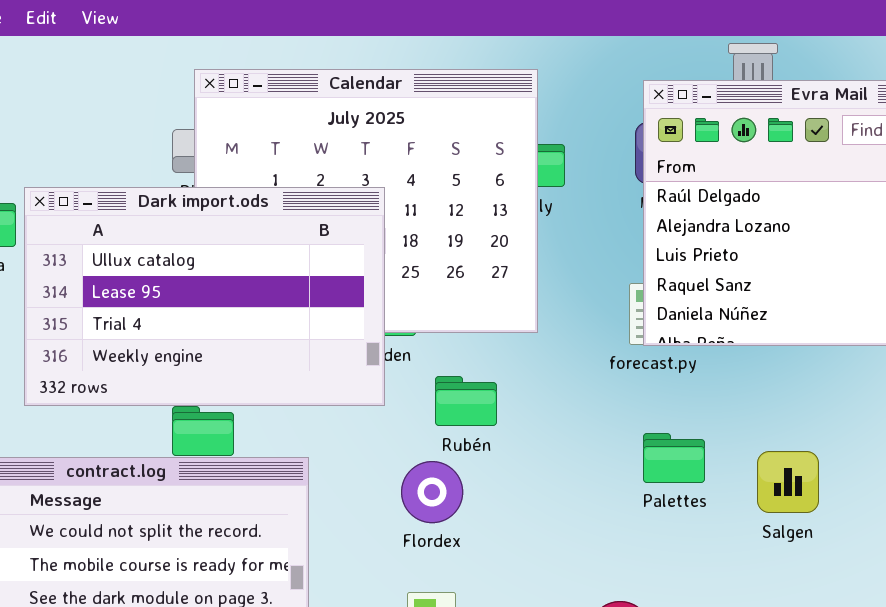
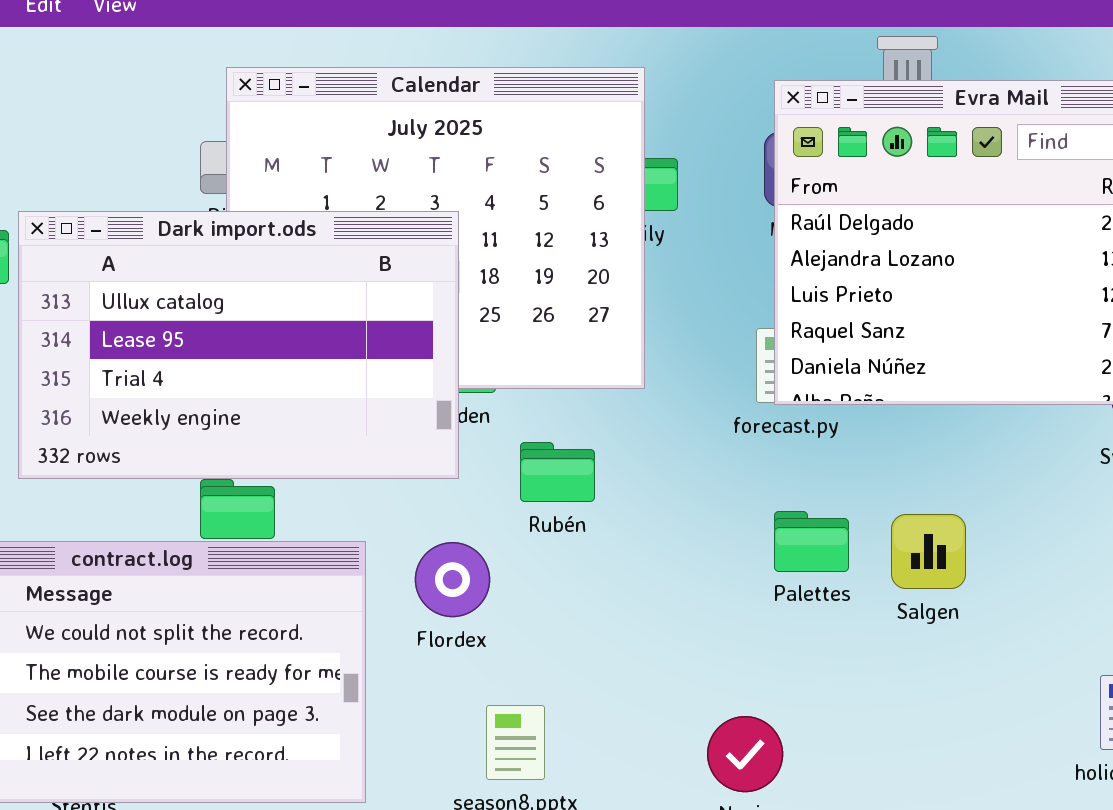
Salgen: [757,451,819,513] -> [891,514,966,589], moved
Flordex: [401,461,463,523] -> [415,542,490,617], moved

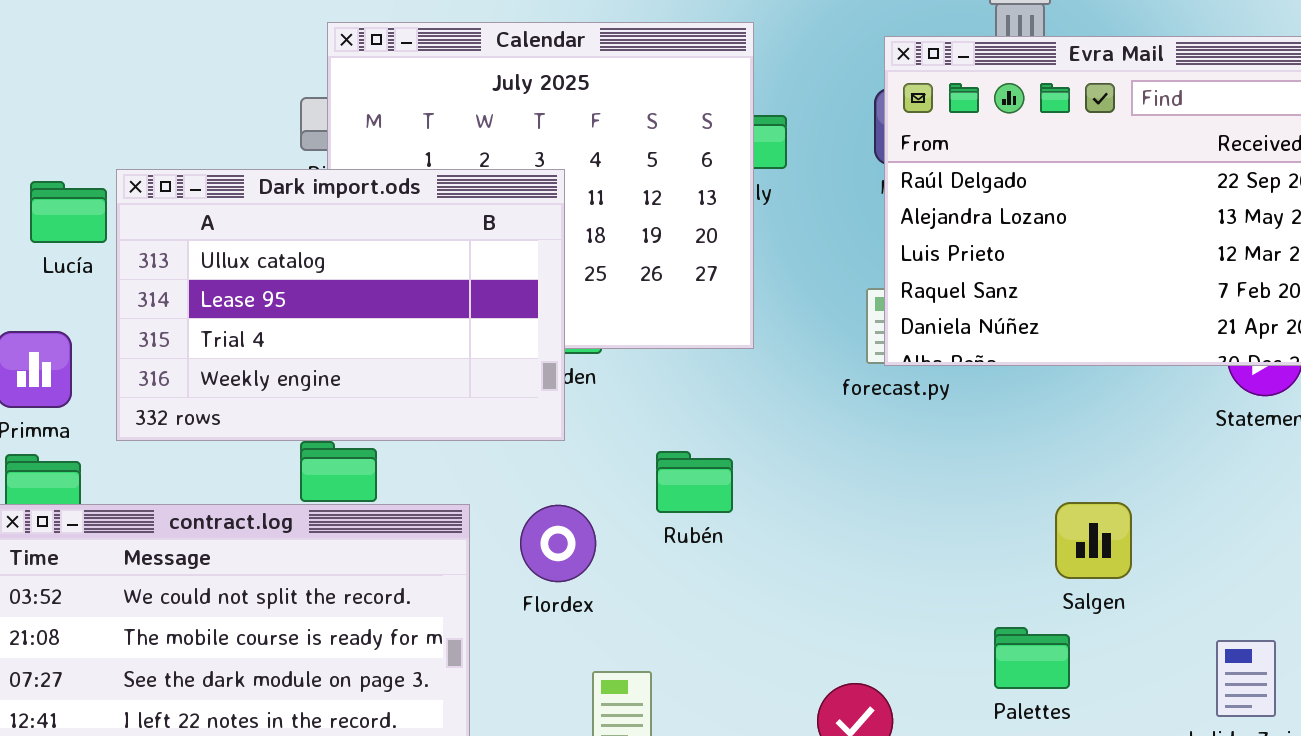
Rubén: [520,442,595,502] -> [656,451,733,513], moved
Palettes: [774,511,849,572] -> [994,627,1070,689], moved
Salgen: [891,514,966,589] -> [1055,502,1132,579], moved

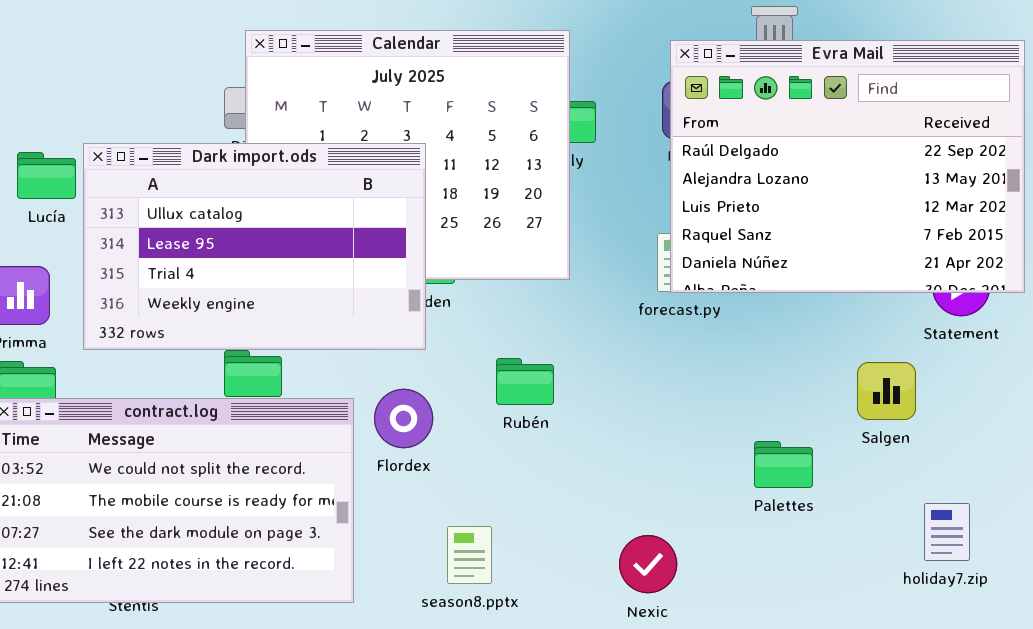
Salgen: [1055,502,1132,579] -> [857,362,916,420], moved
Flordex: [520,505,596,582] -> [374,389,433,448], moved
Palettes: [994,627,1070,689] -> [754,441,813,488], moved

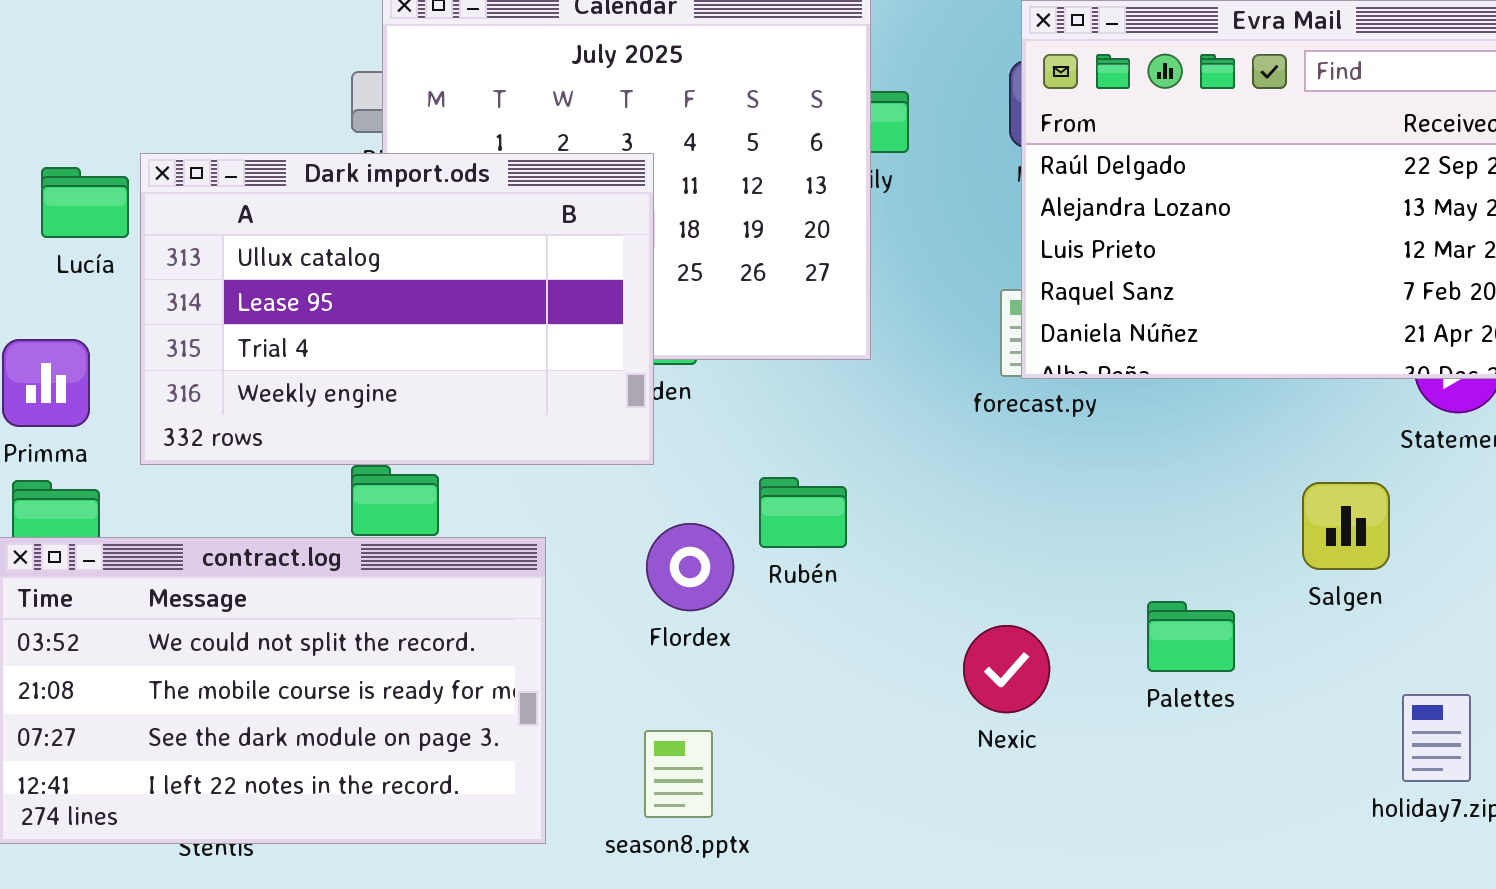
Flordex: [374,389,433,448] -> [646,523,734,611], moved
season8.pptx: [447,526,492,584] -> [644,730,713,818], moved
Nexic: [619,535,677,593] -> [963,625,1050,713], moved

